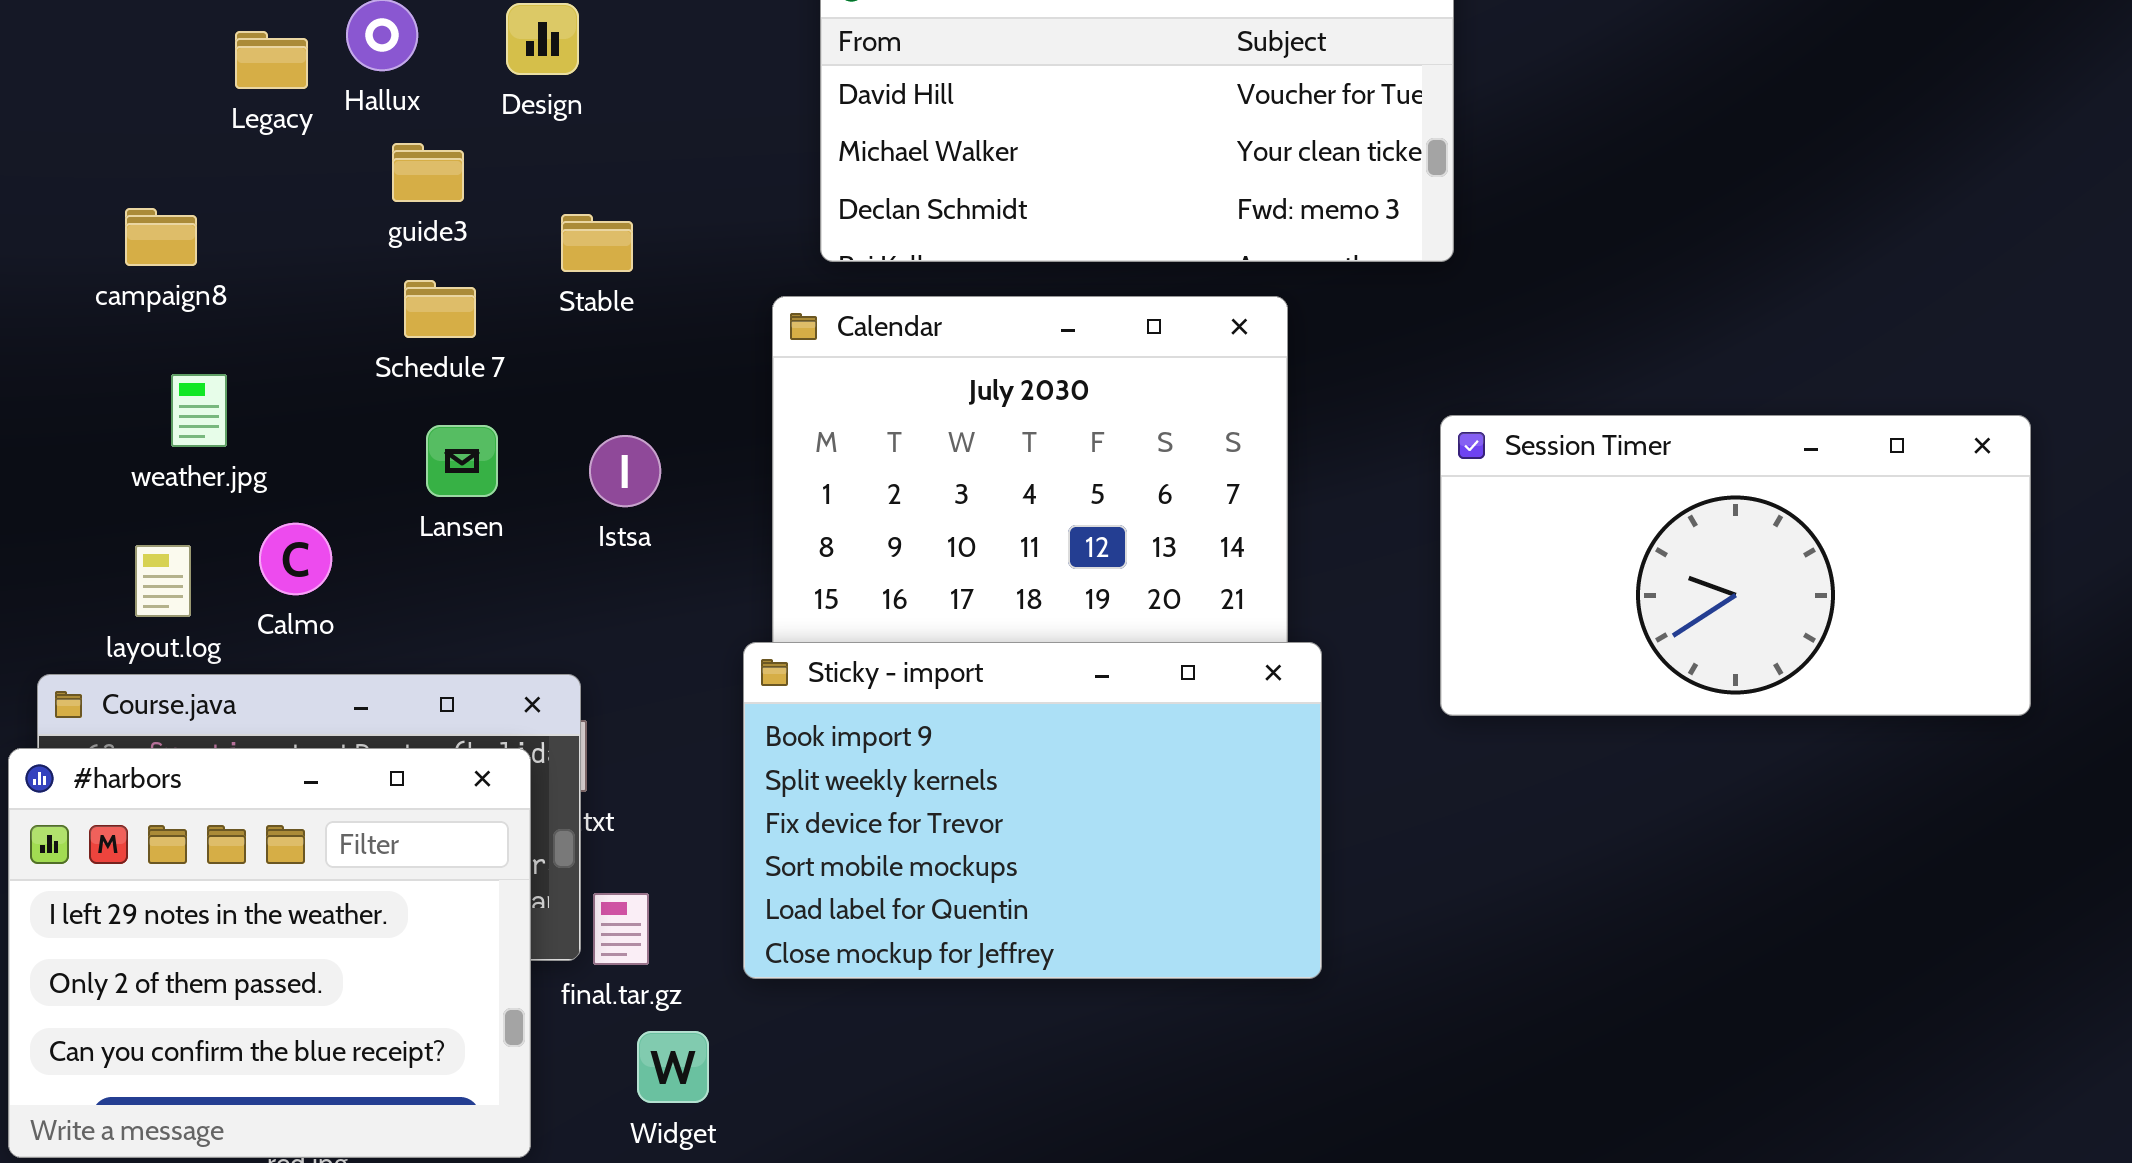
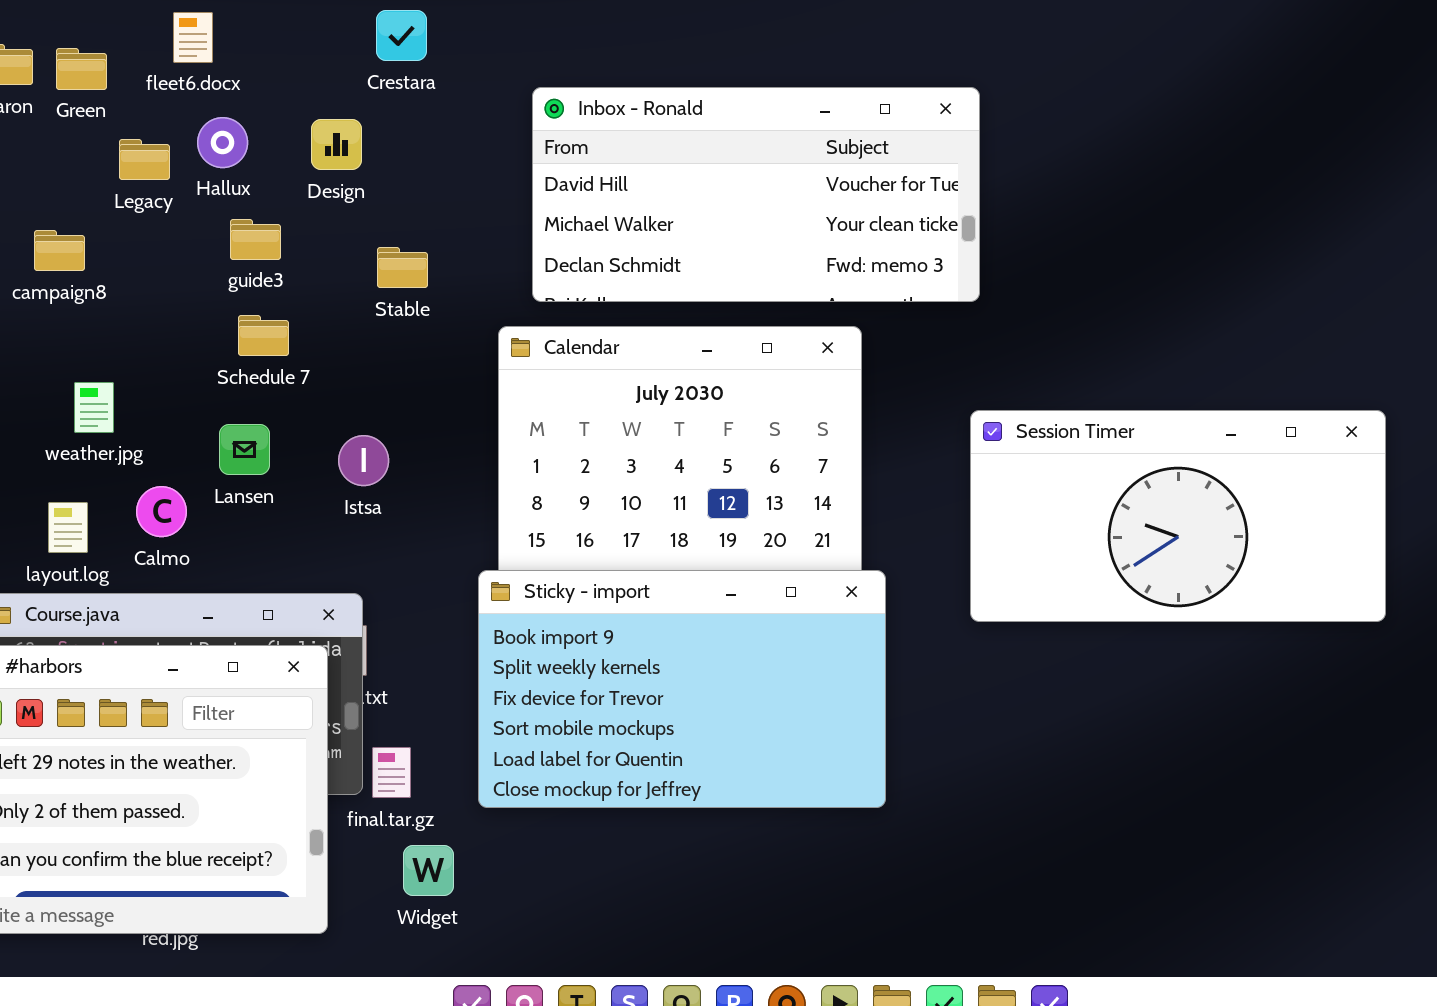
campaign8: [125,208,197,266] -> [34,230,85,271], moved
Stable: [561,214,633,272] -> [377,247,428,288], moved
Lansen: [426,425,498,497] -> [219,424,270,475], moved
Istsa: [589,435,661,507] -> [338,435,389,486], moved

